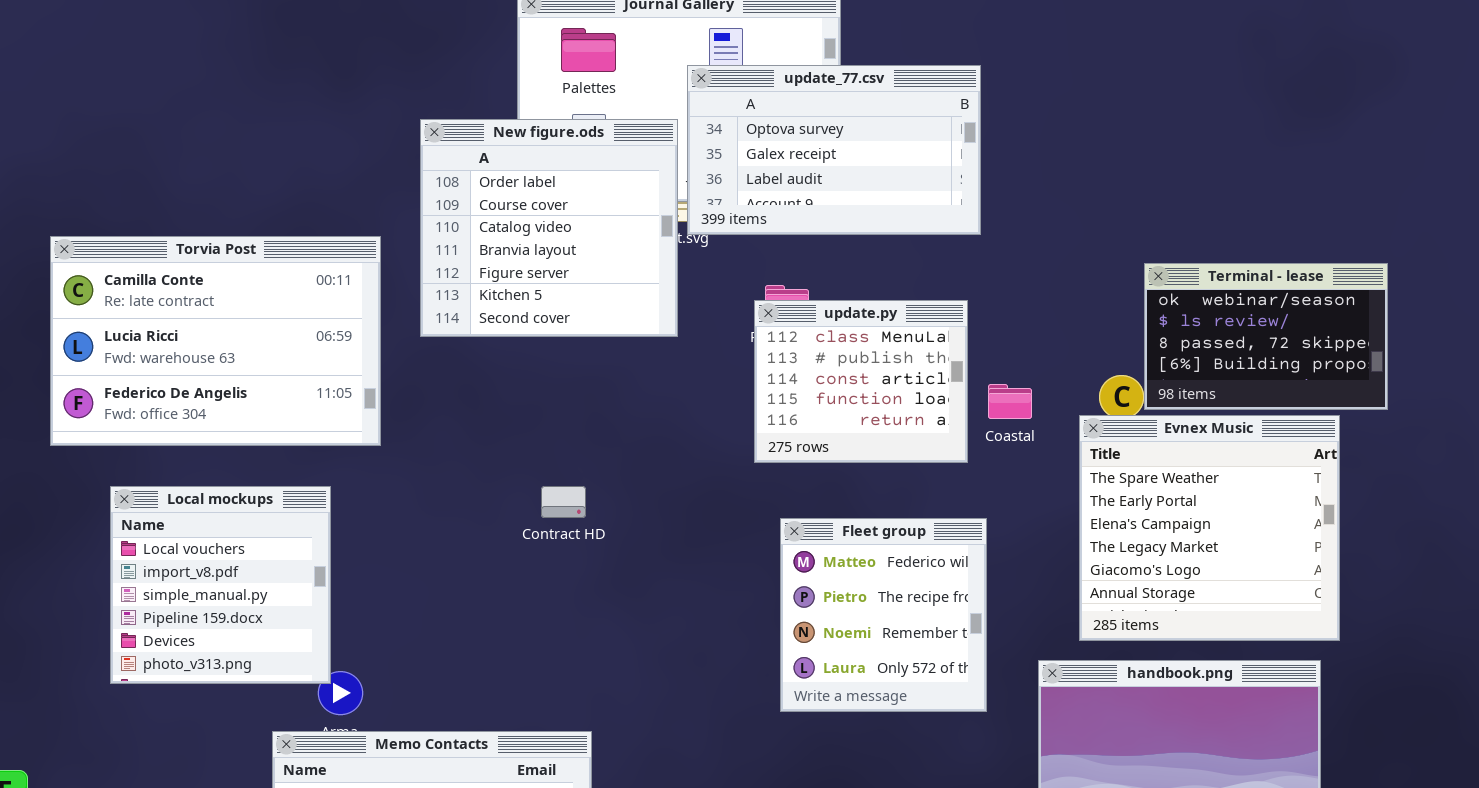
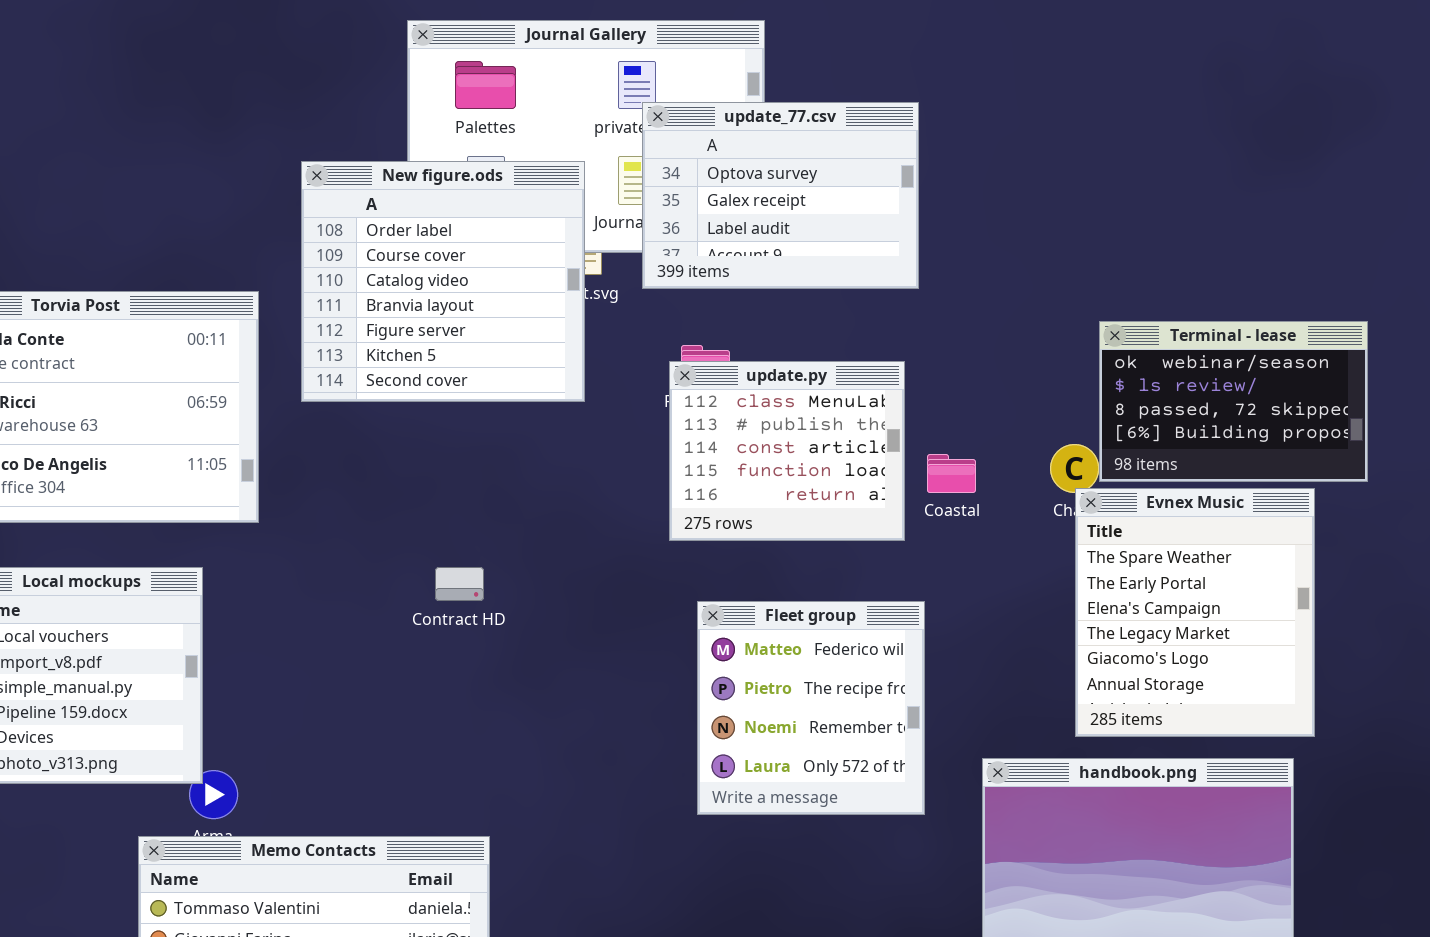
update_77.csv: [687,65,981,235] -> [642,102,919,289], resized
Evnex Music: [1079,415,1340,641] -> [1075,488,1315,737], resized

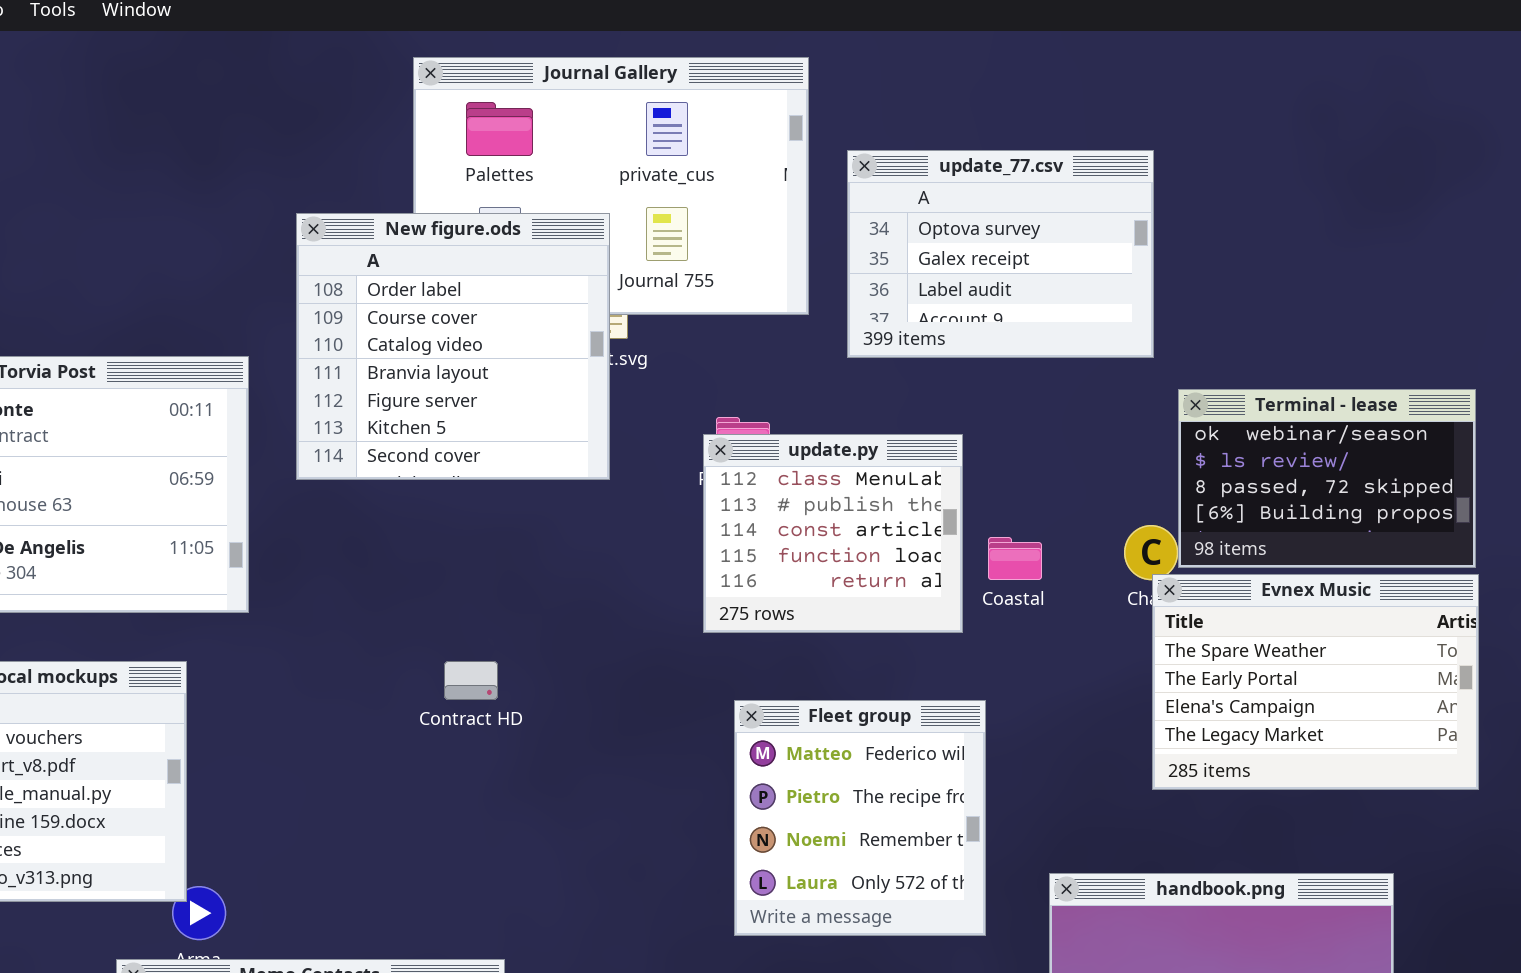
update_77.csv: [642,102,919,289] -> [847,150,1154,358], moved
Evnex Music: [1075,488,1315,737] -> [1152,574,1479,790], resized

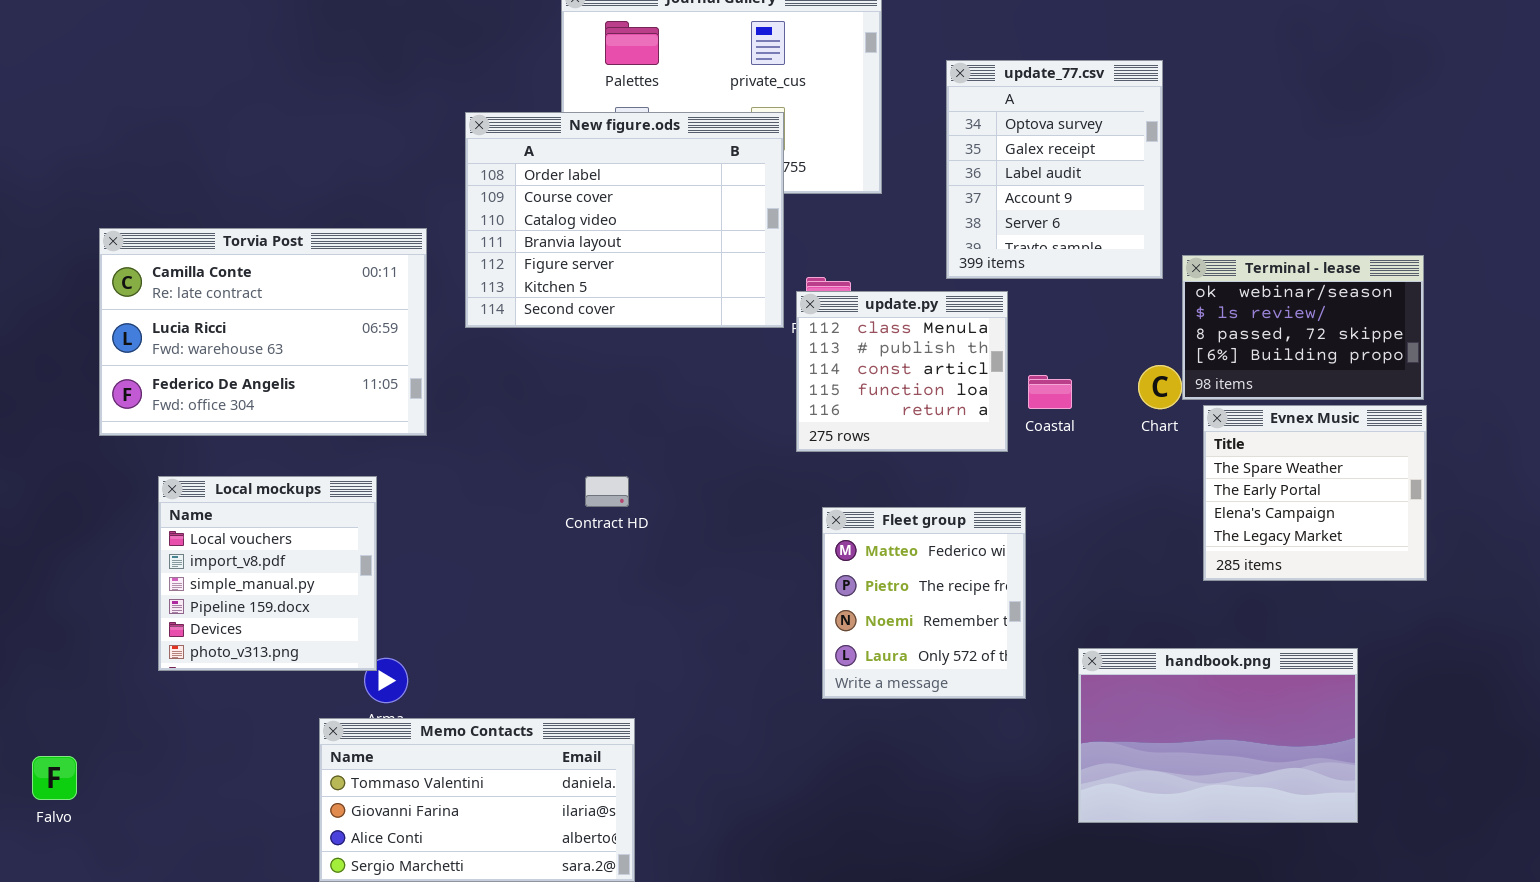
update_77.csv: [847,150,1154,358] -> [946,60,1163,279], resized
New figure.ods: [296,213,610,480] -> [465,112,784,328], resized
Evnex Music: [1152,574,1479,790] -> [1203,405,1427,581], resized

